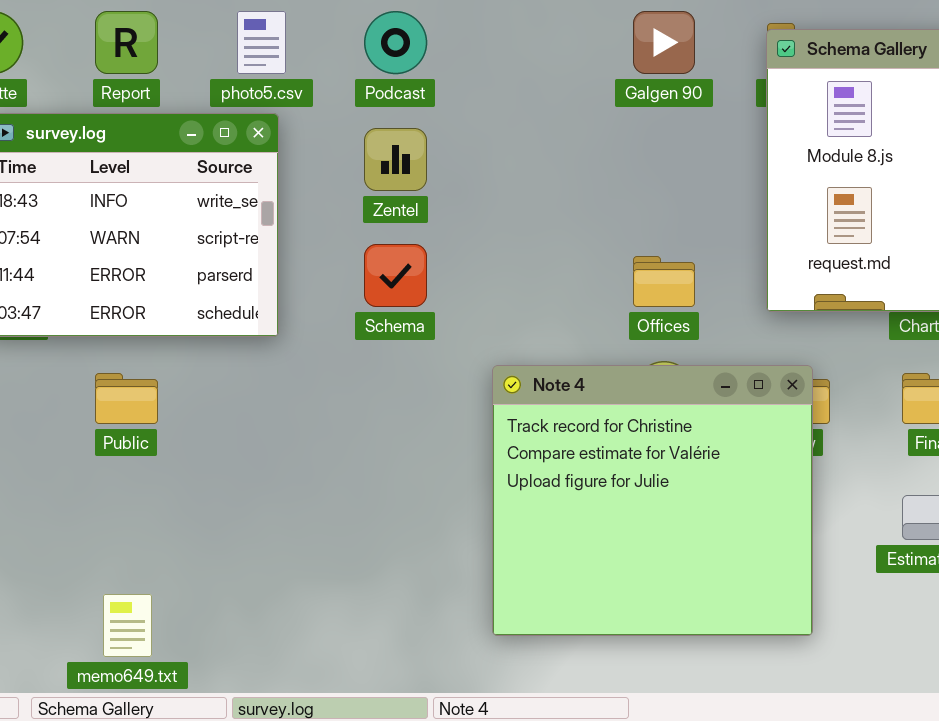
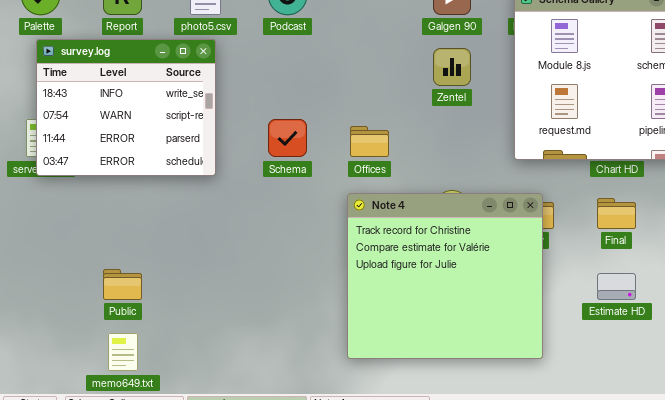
Zentel: [364,128,427,191] -> [433,48,471,86], moved
Offices: [633,256,695,307] -> [350,126,389,157], moved
Public: [95,373,158,424] -> [103,269,142,300], moved

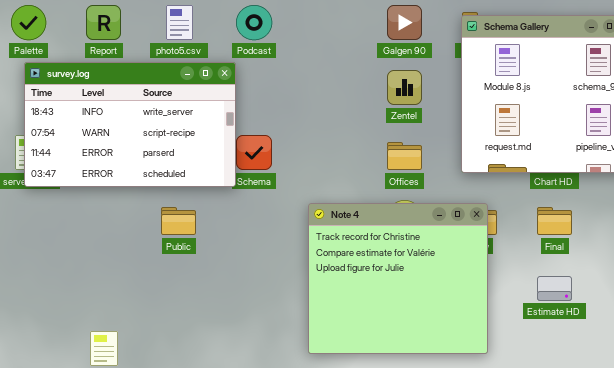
survey.log: [36,39,216,176] -> [24,62,236,187], resized
Offices: [350,126,389,157] -> [387,142,422,170], moved
Public: [103,269,142,300] -> [161,207,196,235], moved

